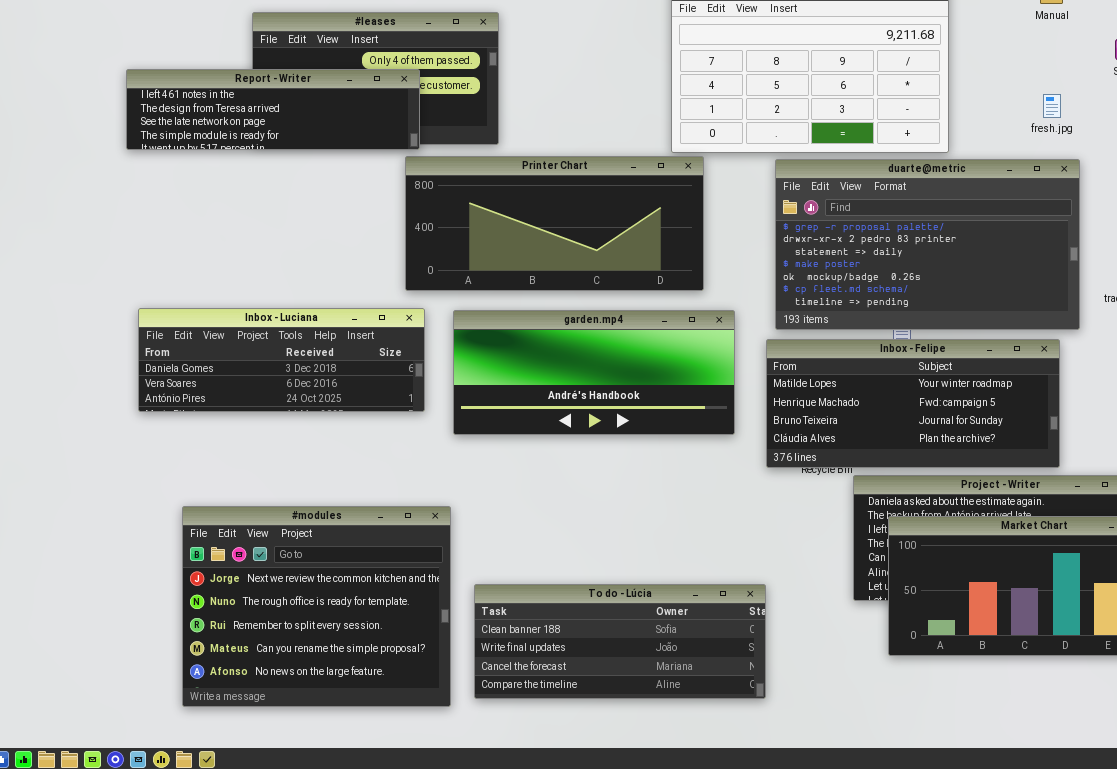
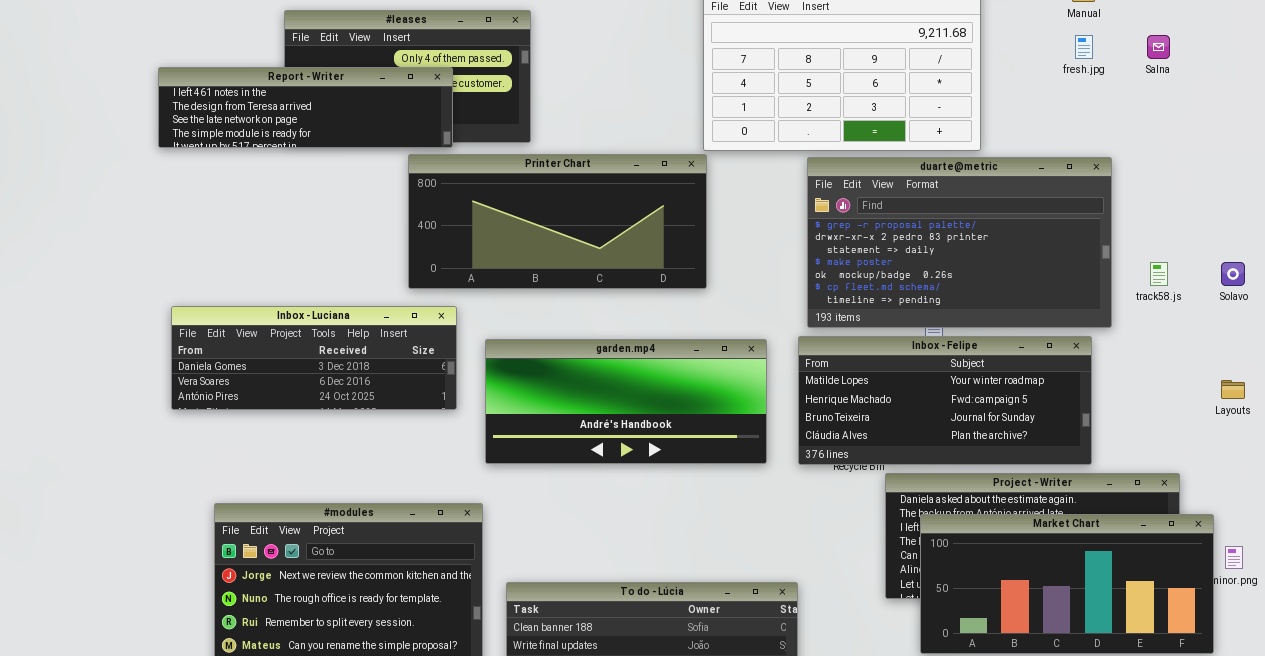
fresh.jpg: [1043,94,1061,118] -> [1075,35,1093,59], moved
Printer Chart: [405,156,704,291] -> [408,154,707,289], moved
garden.mp4: [453,310,735,435] -> [485,339,767,464], moved

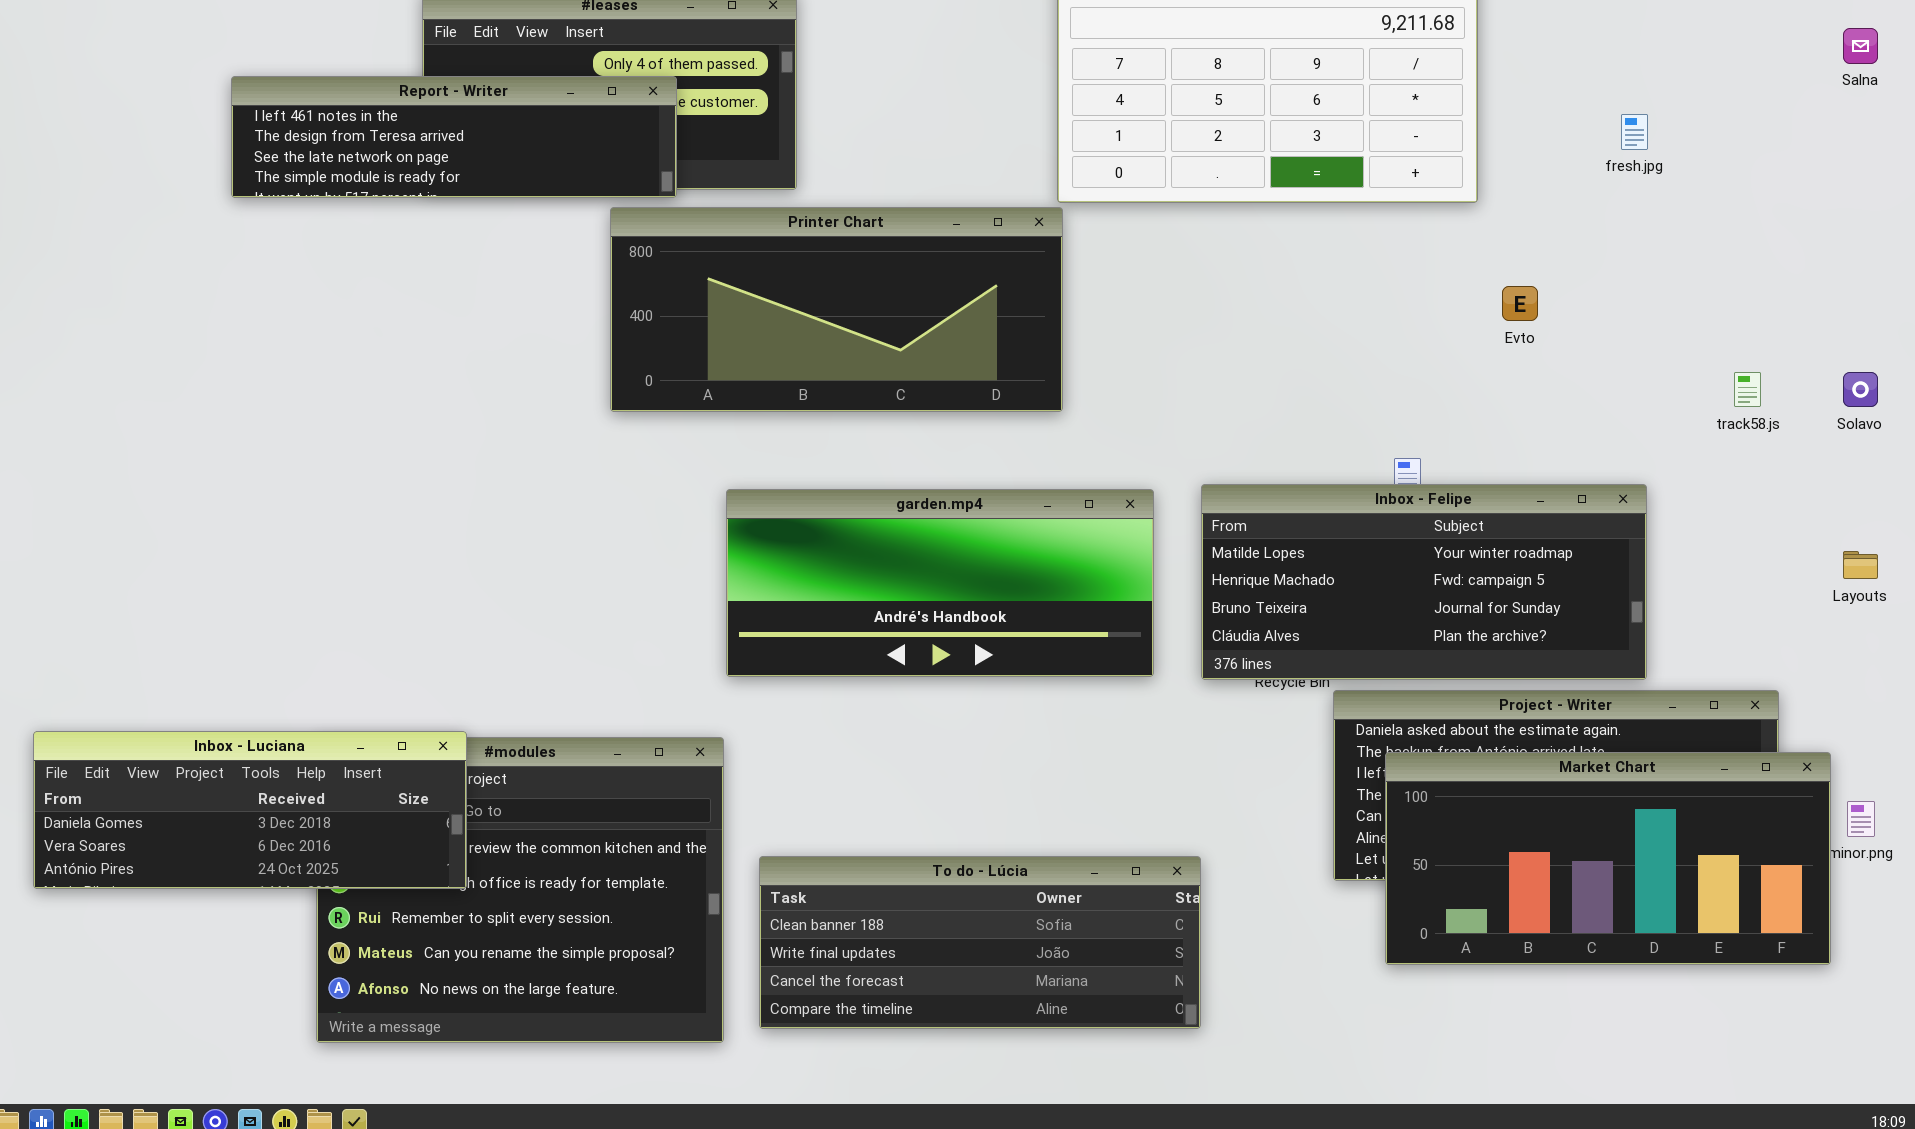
fresh.jpg: [1075,35,1093,59] -> [1621,114,1648,150], moved
Salna: [1147,35,1170,59] -> [1843,28,1878,64], moved
duarte@metric: [807,157,1112,328] -> none, closed
Inbox - Luciana: [171,306,457,410] -> [33,731,467,889], moved

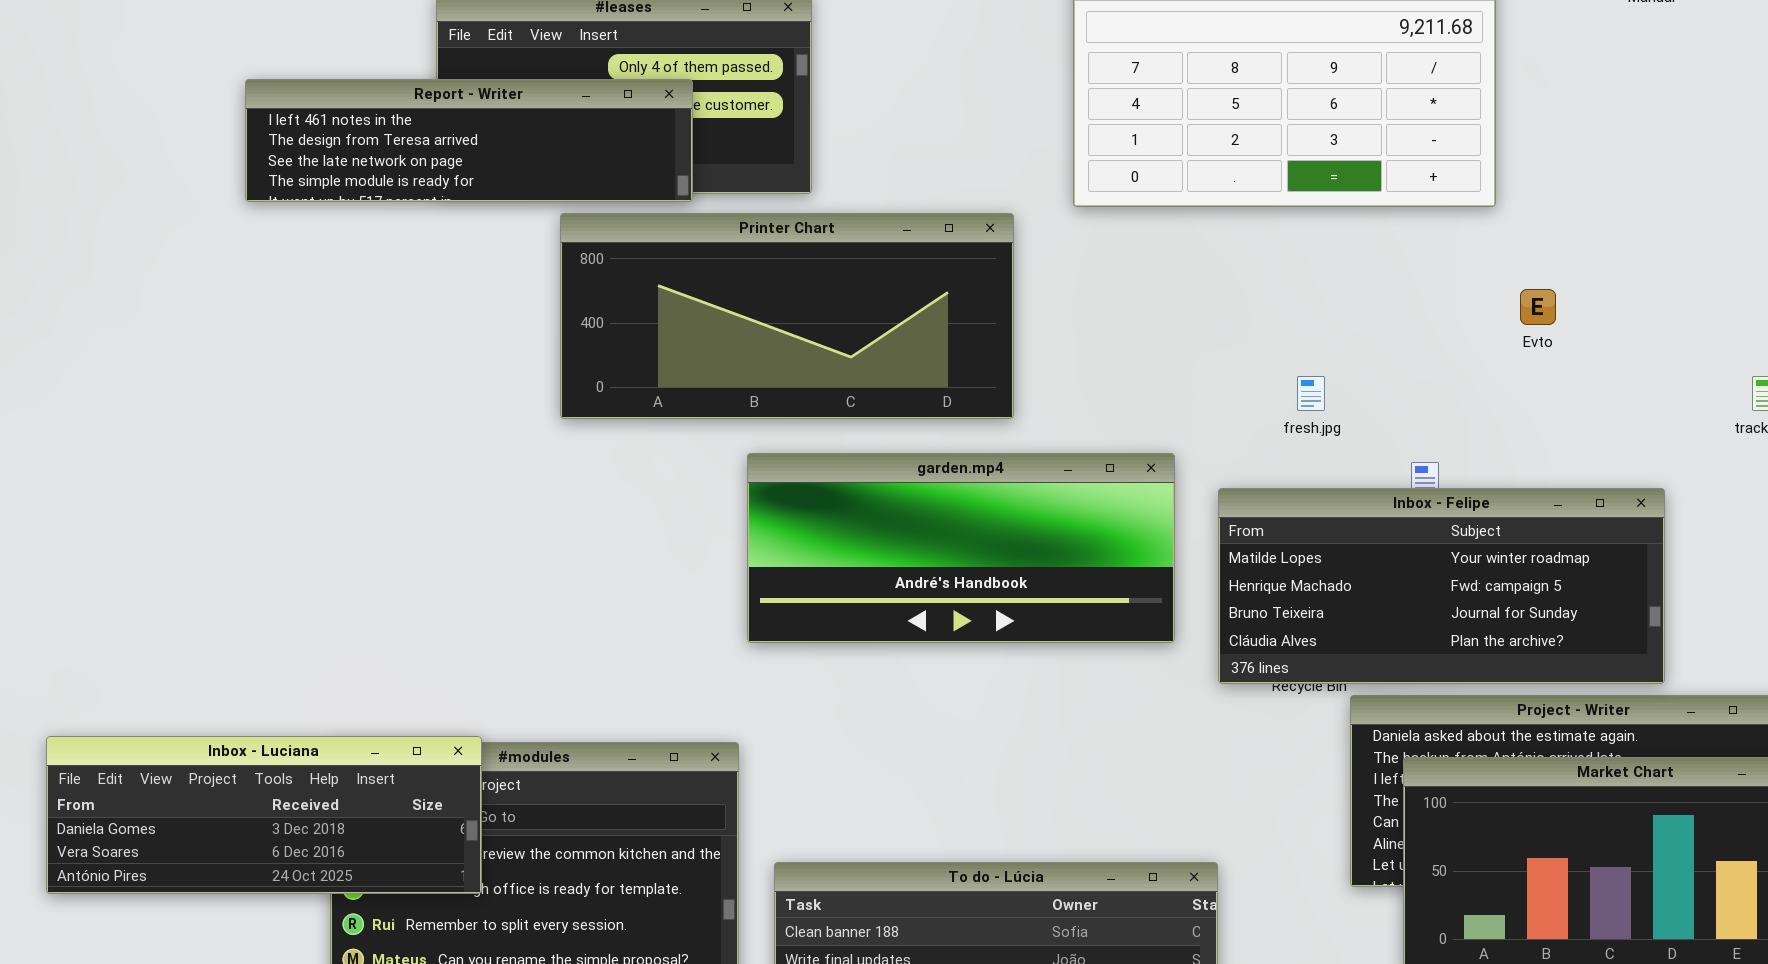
fresh.jpg: [1621,114,1648,150] -> [1297,376,1325,411], moved
Printer Chart: [610,207,1063,412] -> [560,213,1014,419], moved
garden.mp4: [726,489,1154,677] -> [747,453,1175,643], moved

